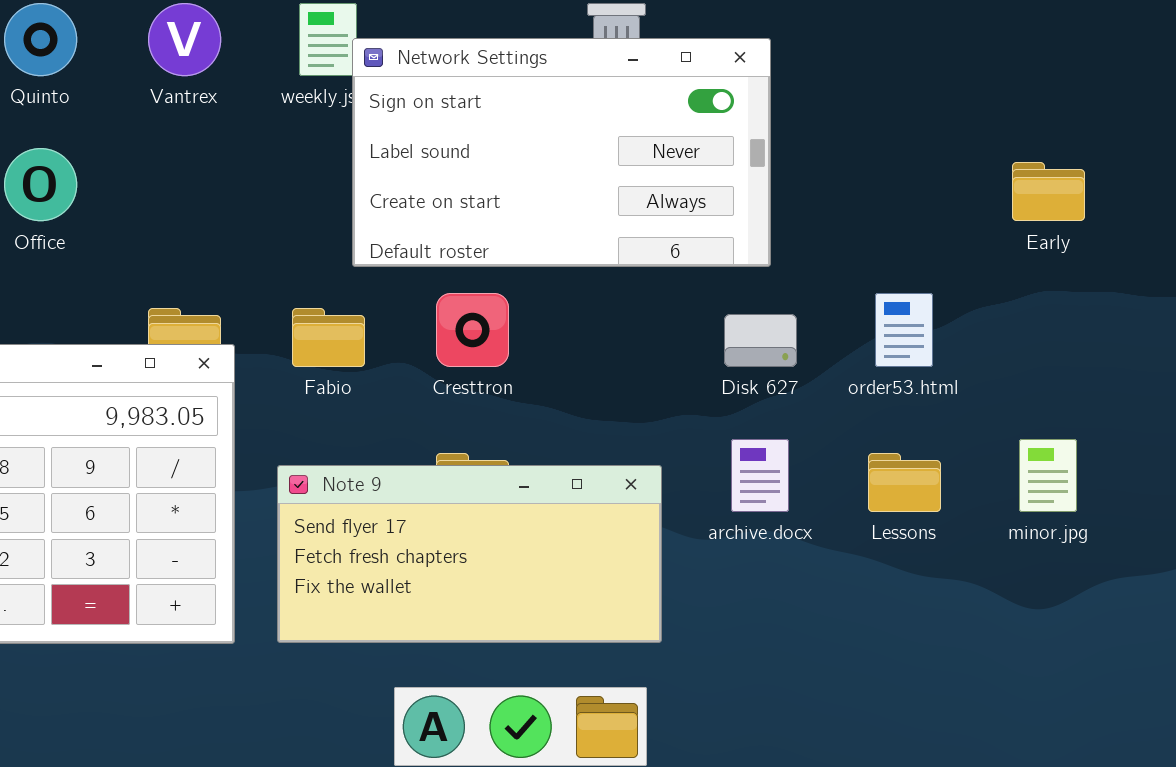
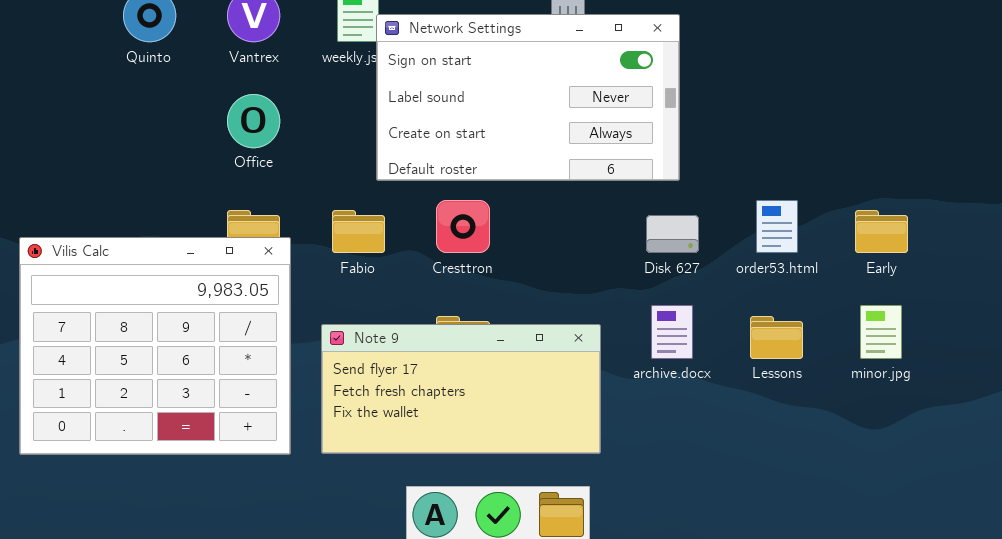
Office: [4,148,77,221] -> [227,94,280,148], moved
Early: [1012,162,1085,221] -> [855,210,908,253], moved

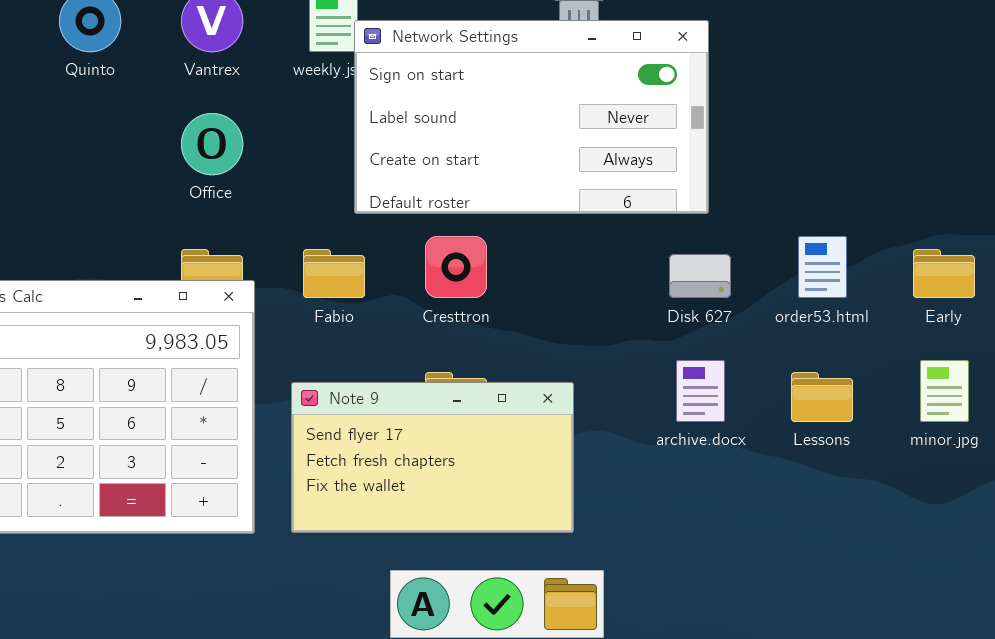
Note 9: [321,324,601,454] -> [291,382,574,533], resized

